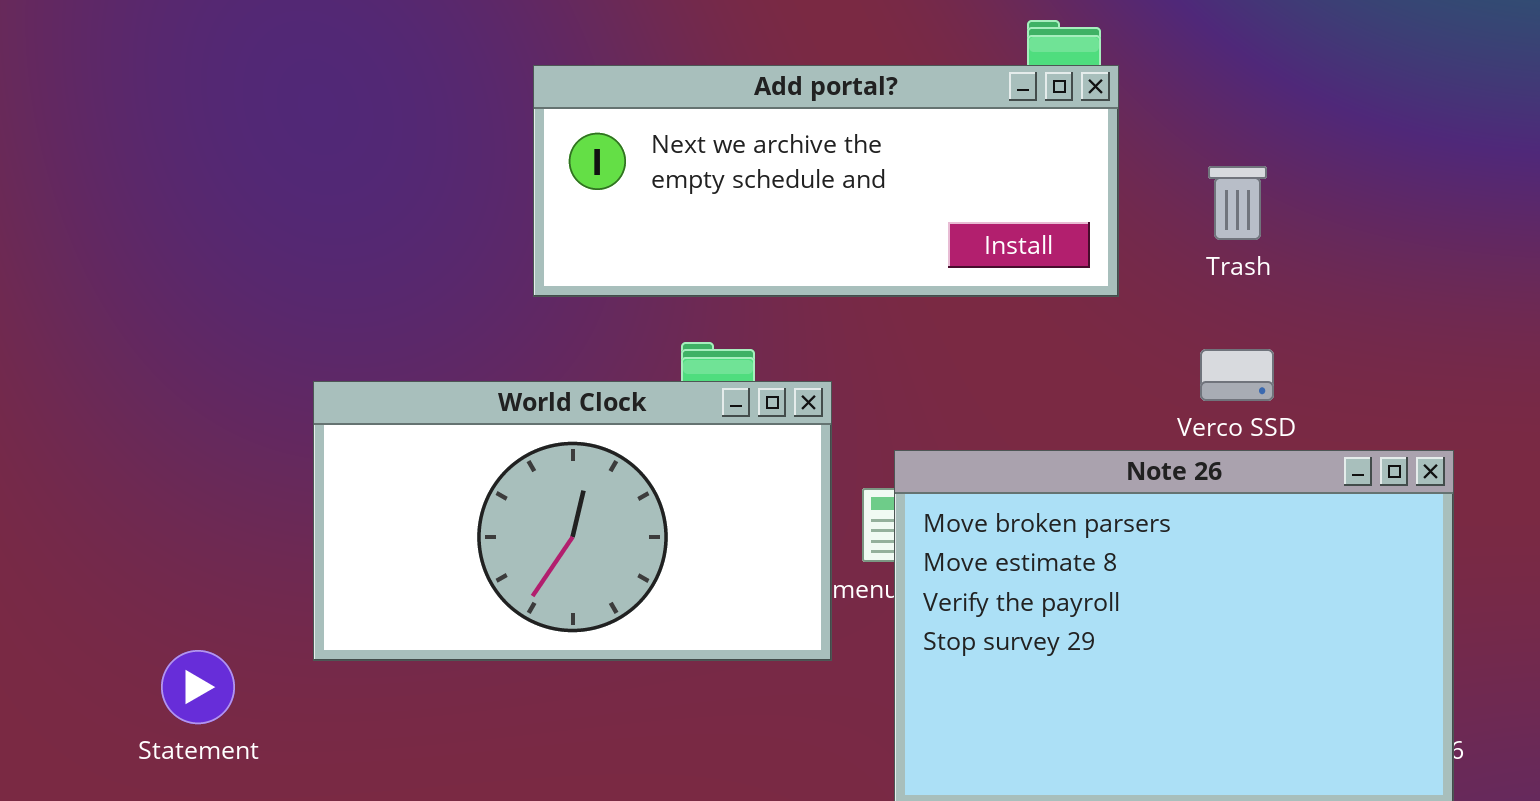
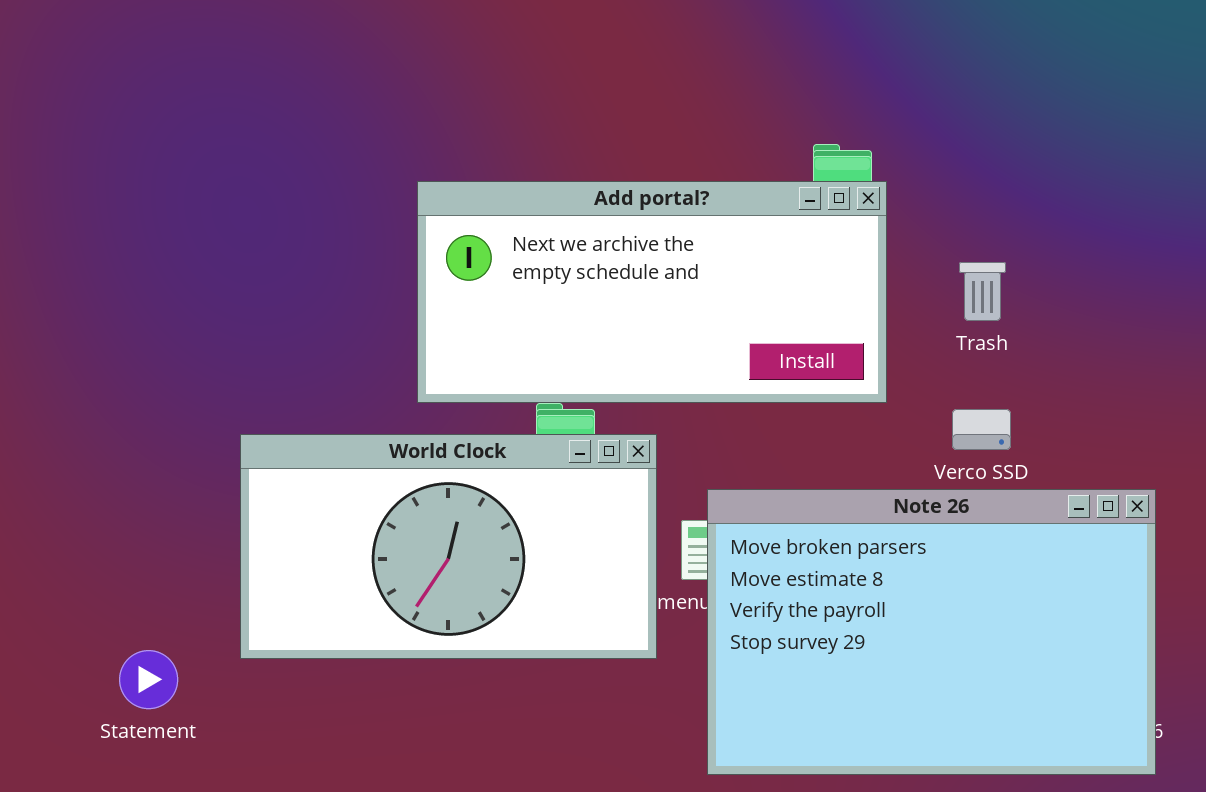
Add portal?: [533,65,1119,297] -> [417,181,887,403], resized

